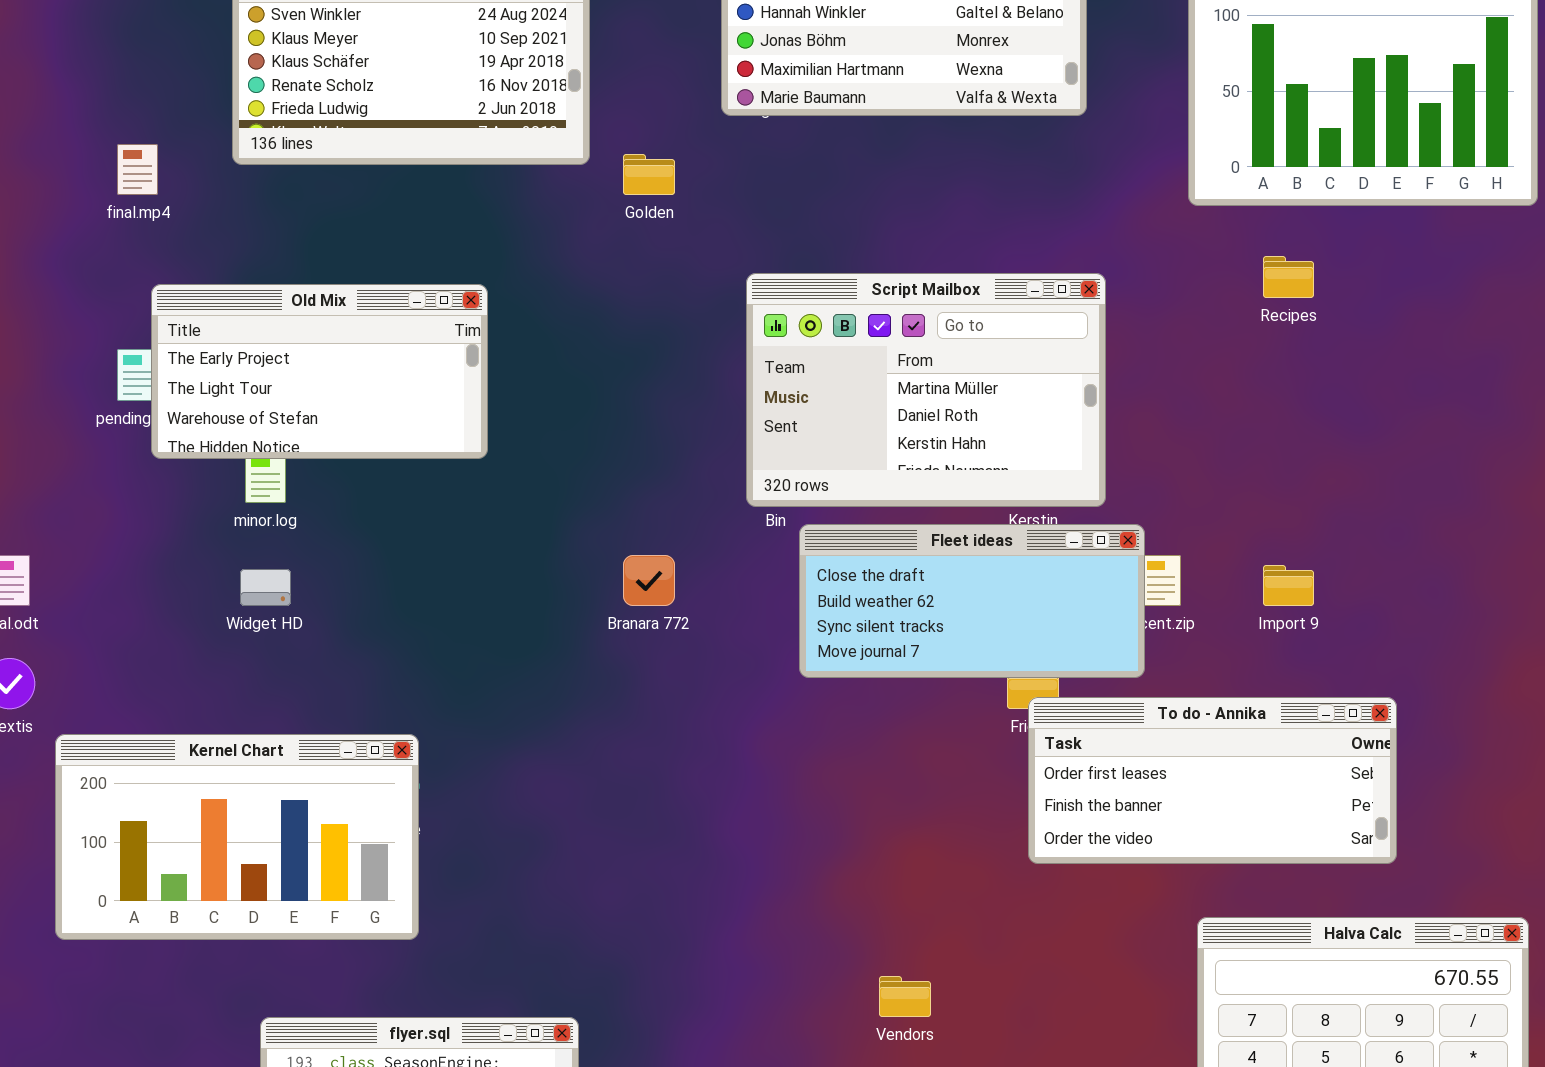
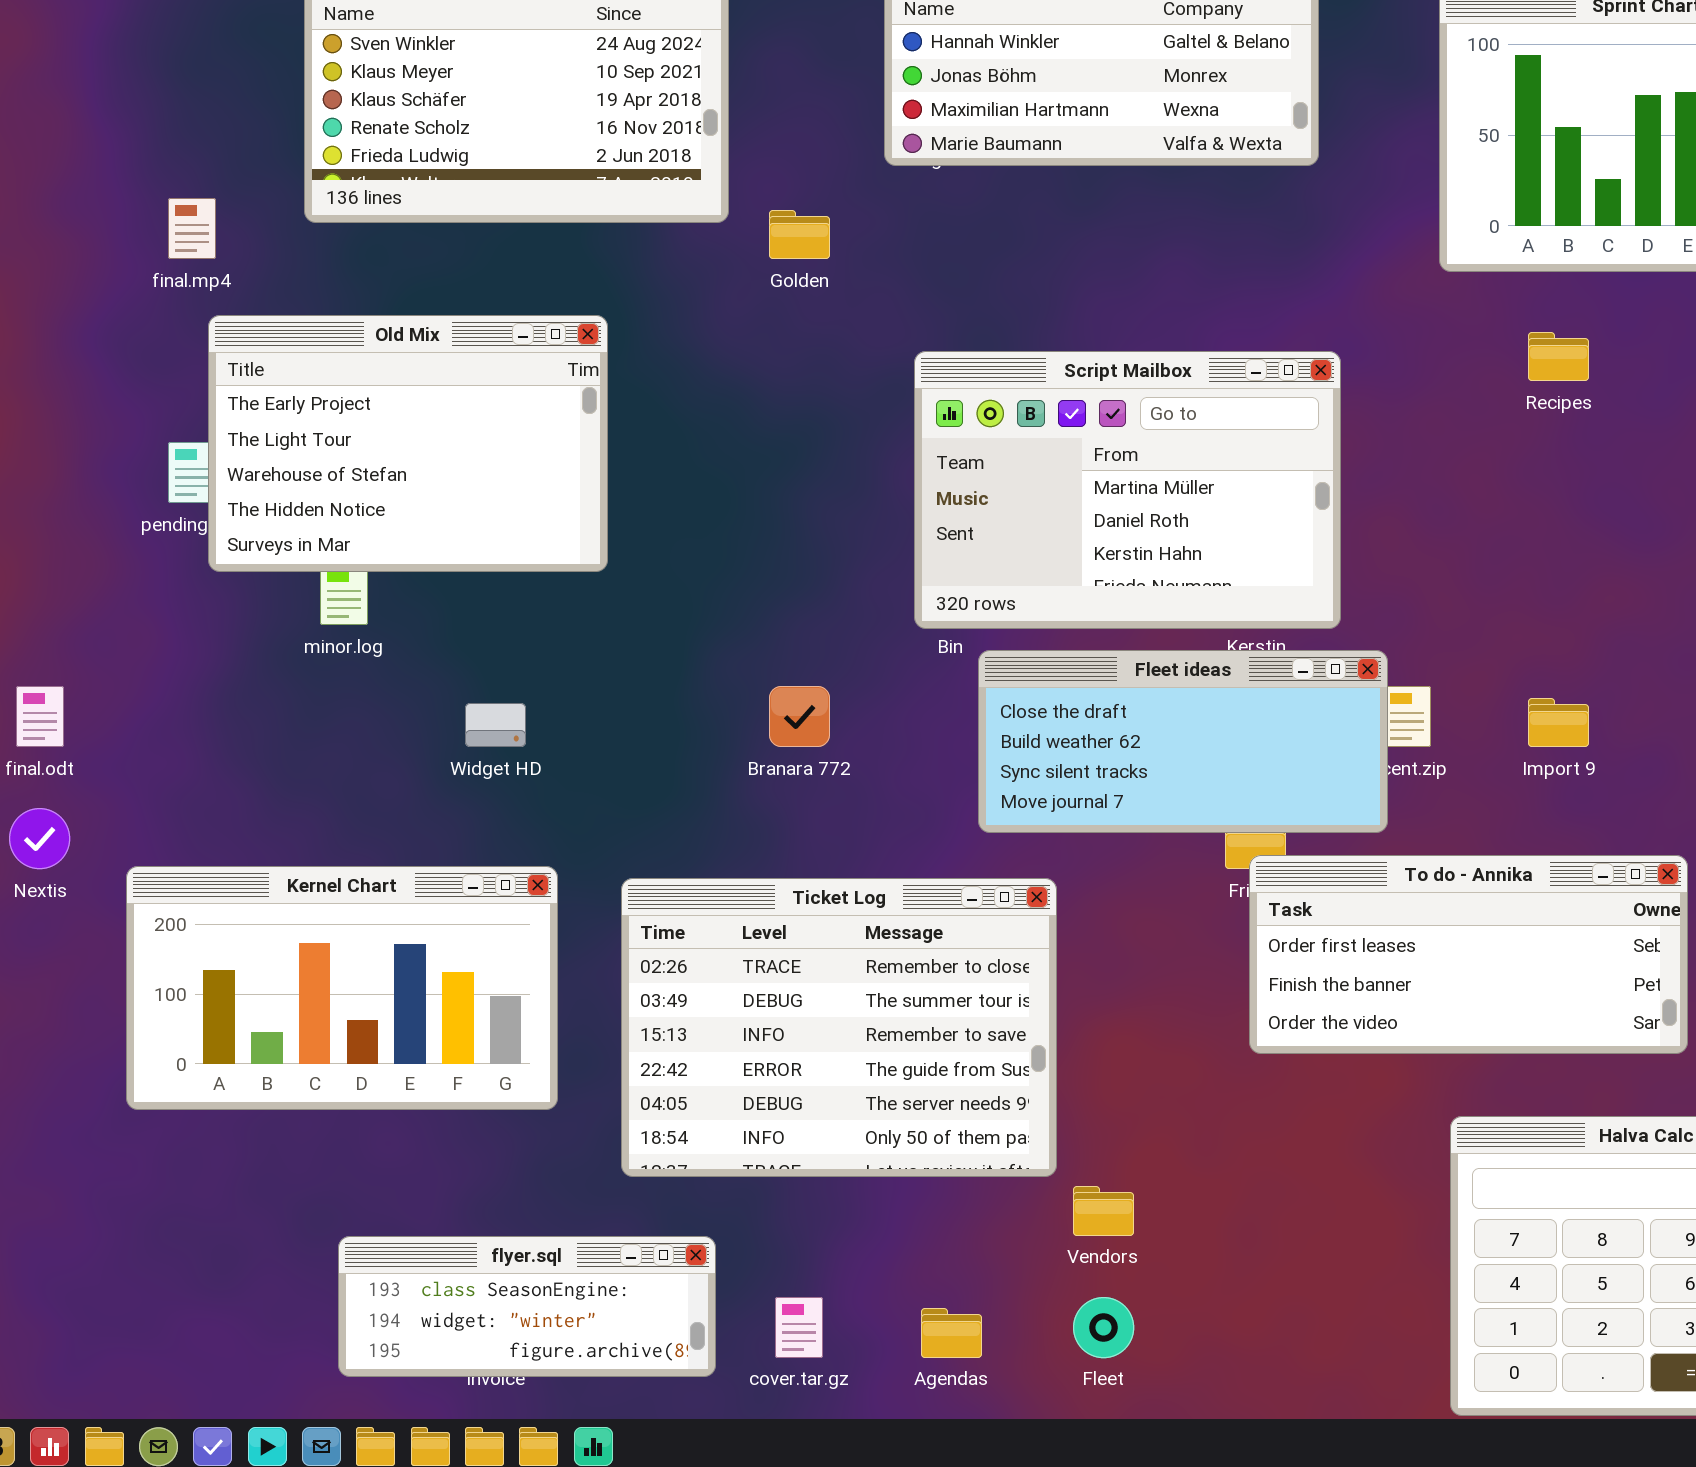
Old Mix: [151,284,488,459] -> [208,315,608,572], resized
Widget HD: [240,569,291,606] -> [465,703,526,747], moved
Ticket Log: none -> [621,878,1057,1177], opened
Kernel Chart: [55,734,419,940] -> [126,866,558,1110], moved

